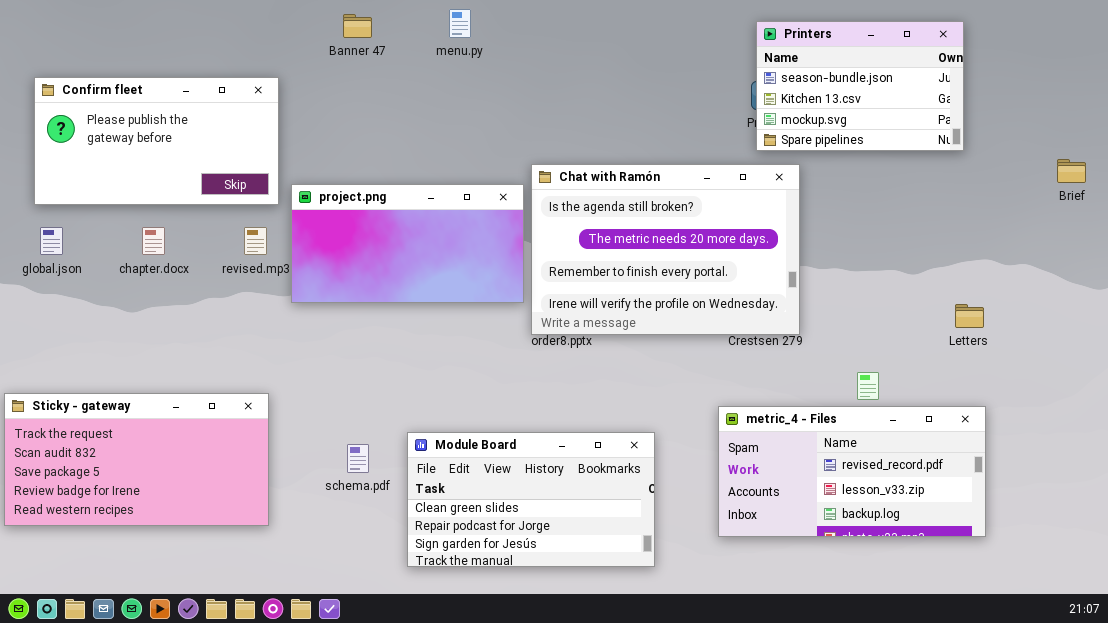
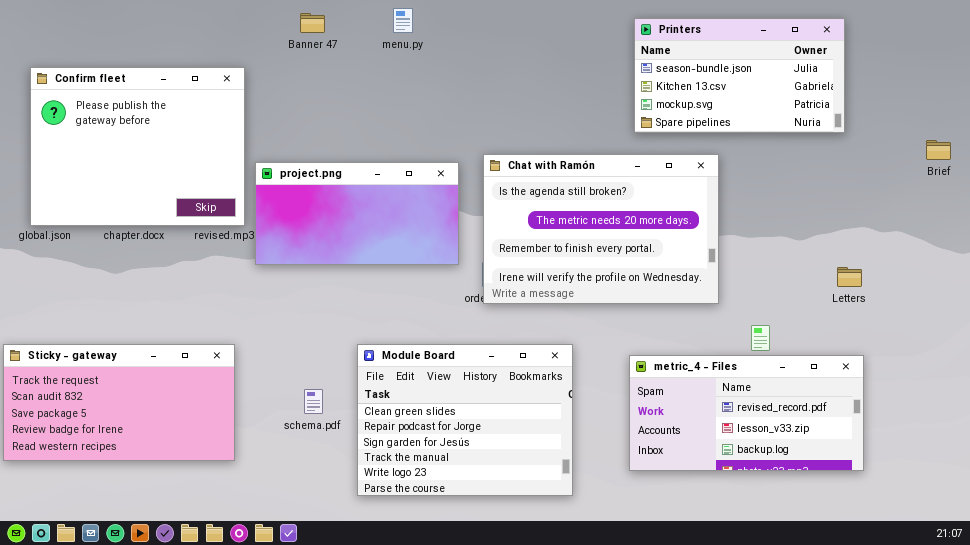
Printers: [756,21,964,151] -> [634,18,845,133], resized
Confirm fleet: [34,77,279,205] -> [30,67,245,226], resized
Chat with Ramón: [531,164,800,335] -> [483,154,719,304], moved
Module Board: [407,432,655,567] -> [357,344,573,496], resized

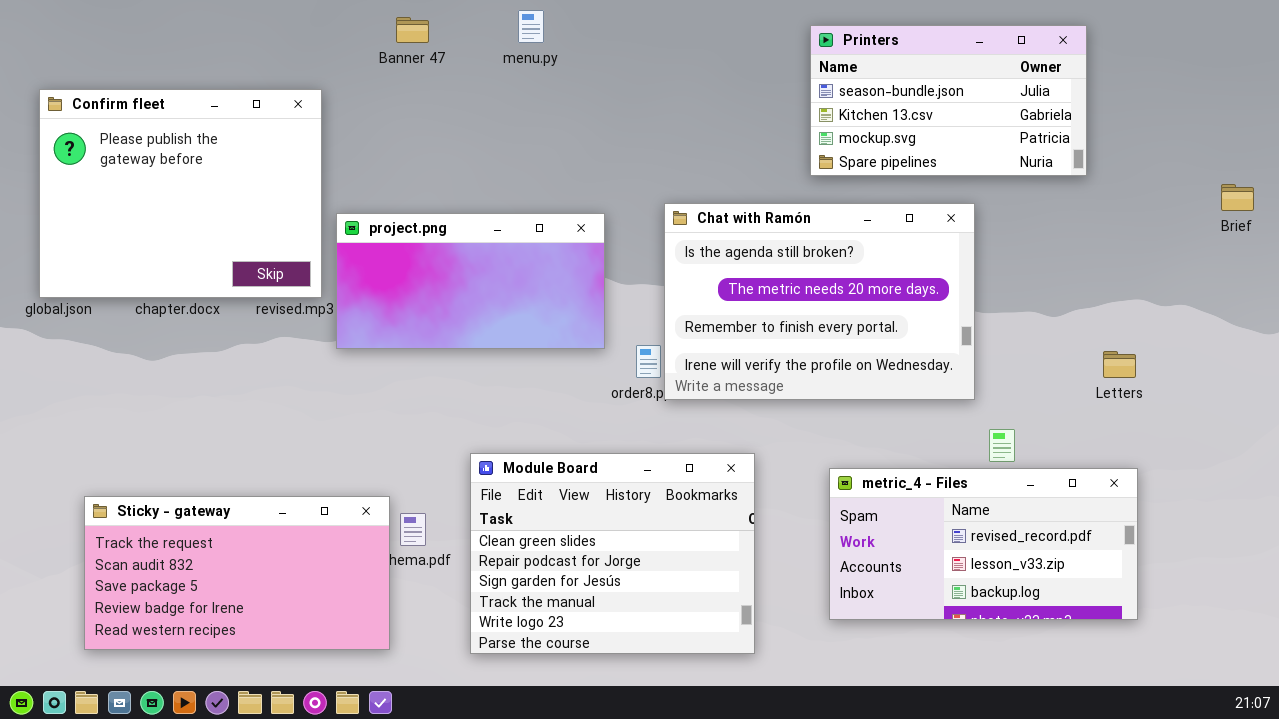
Printers: [634,18,845,133] -> [810,25,1087,176], moved
Chat with Ramón: [483,154,719,304] -> [664,203,975,400], moved
Sticky - gateway: [3,344,235,461] -> [84,496,390,650], moved

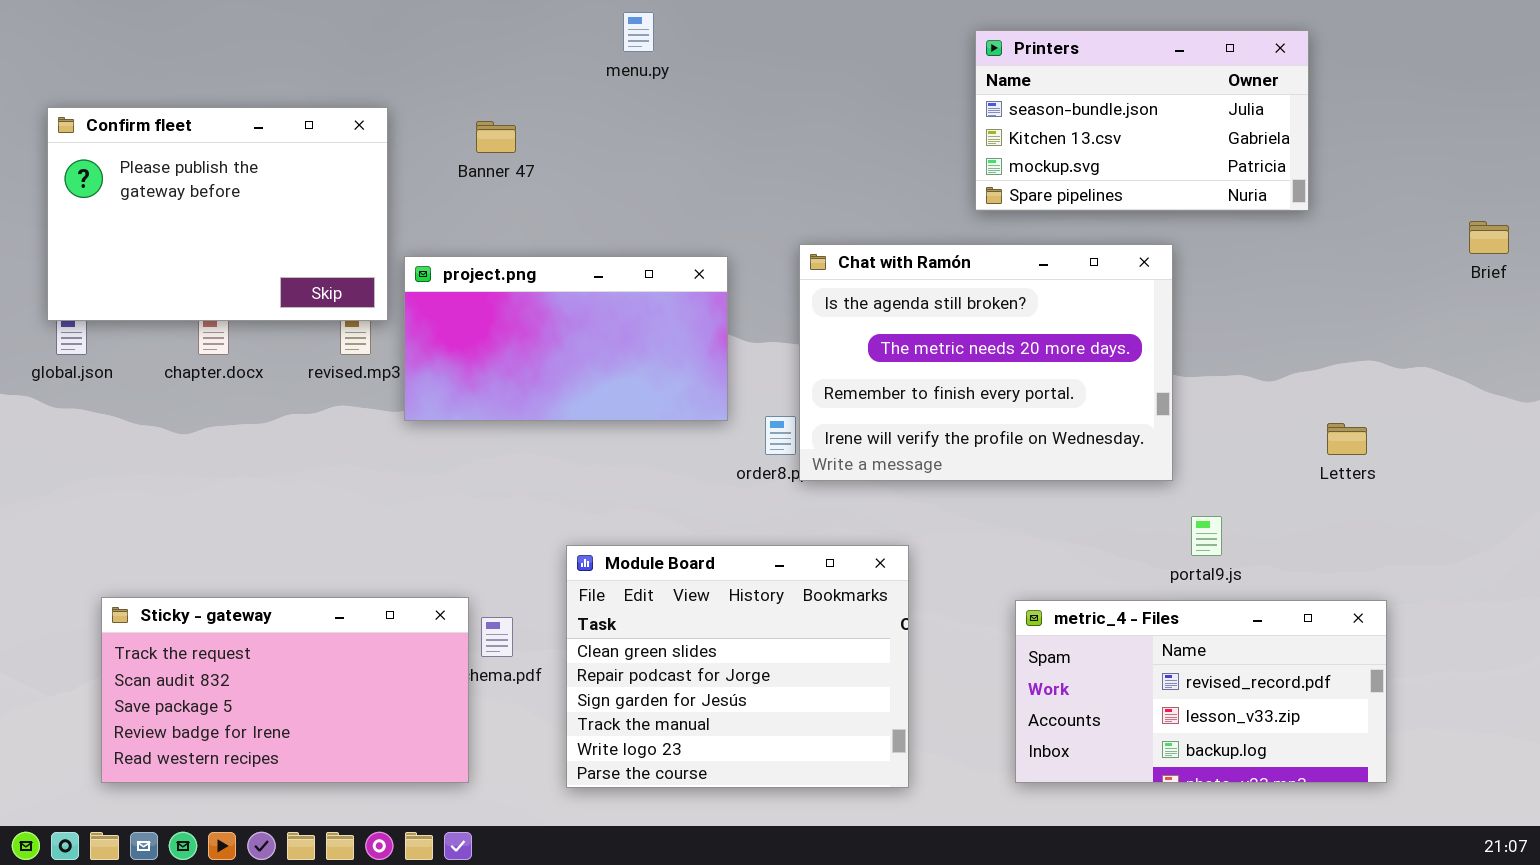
Banner 47: [396,17,429,43] -> [476,121,516,153], moved
Confirm fleet: [39,89,322,298] -> [47,107,388,321], resized
metric_4 - Files: [829,468,1138,620] -> [1015,600,1387,783], moved

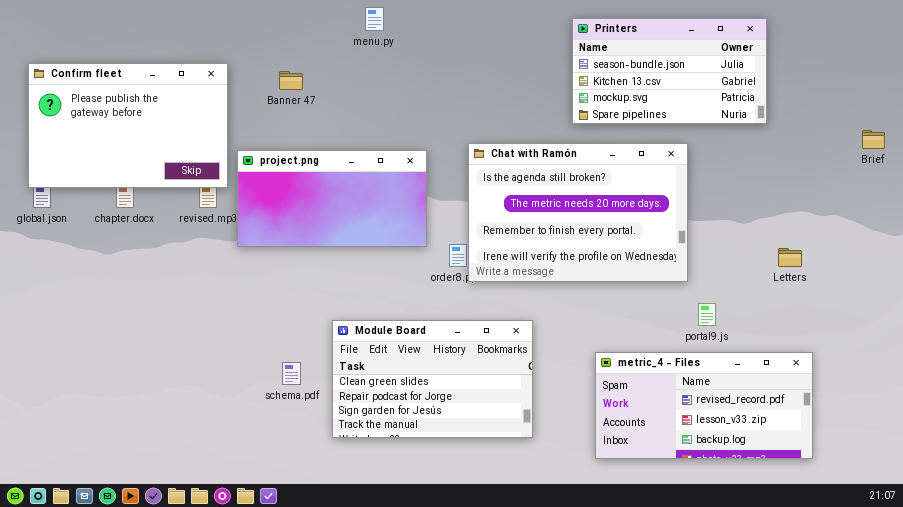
Module Board: [566,545,909,788] -> [332,320,533,438], resized
Sticky - gateway: [101,597,469,783] -> none, closed

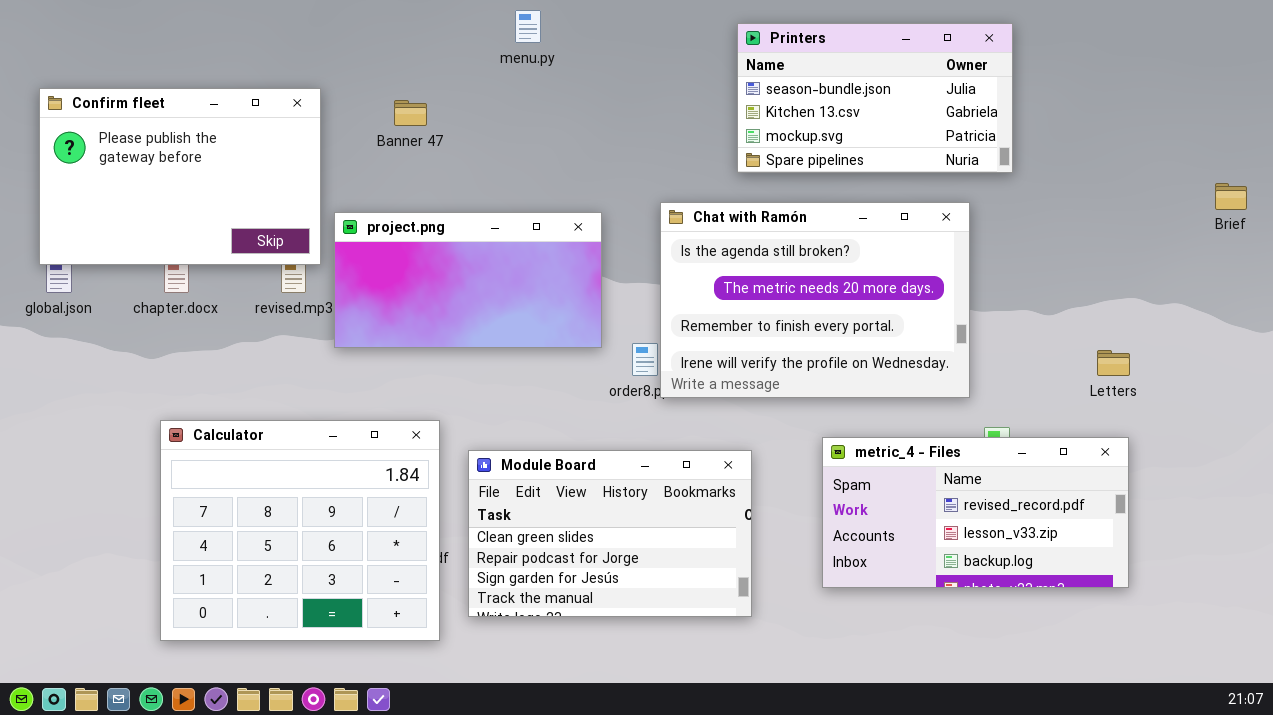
Printers: [572,18,767,124] -> [737,23,1013,173], moved
Calculator: none -> [160,420,440,641], opened
metric_4 - Files: [595,352,813,459] -> [822,437,1129,588], moved

